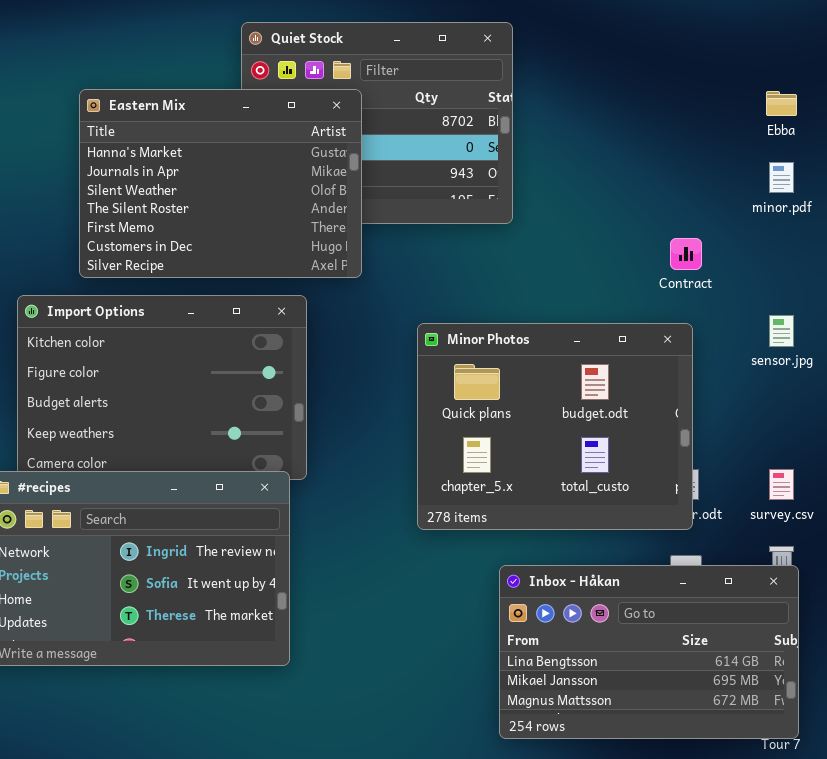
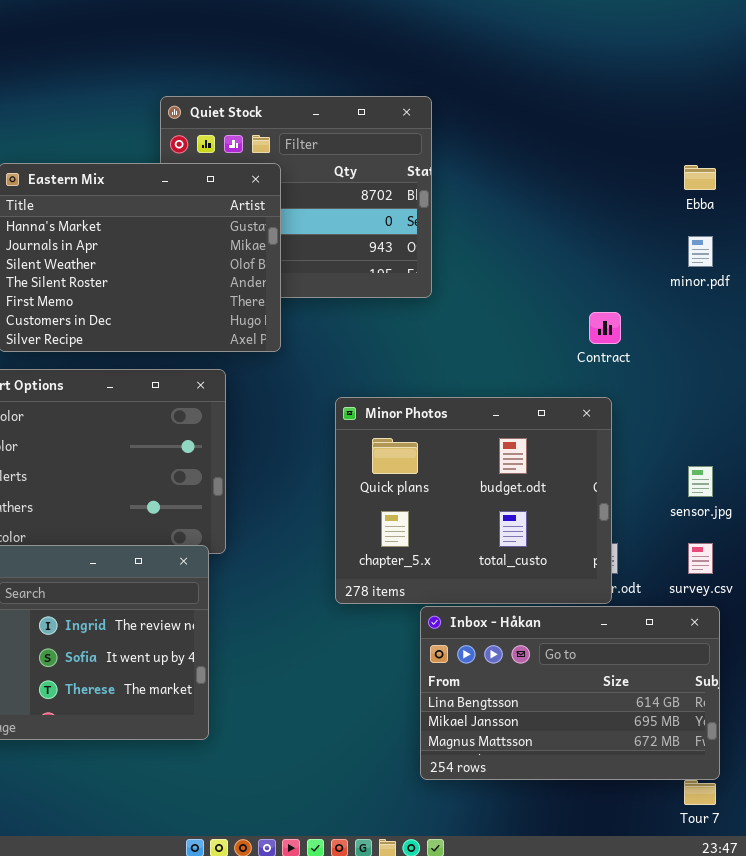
sensor.jpg: [769,315,794,347] -> [688,466,713,497], moved
Inbox - Håkan: [499,565,799,739] -> [420,606,720,780], moved

